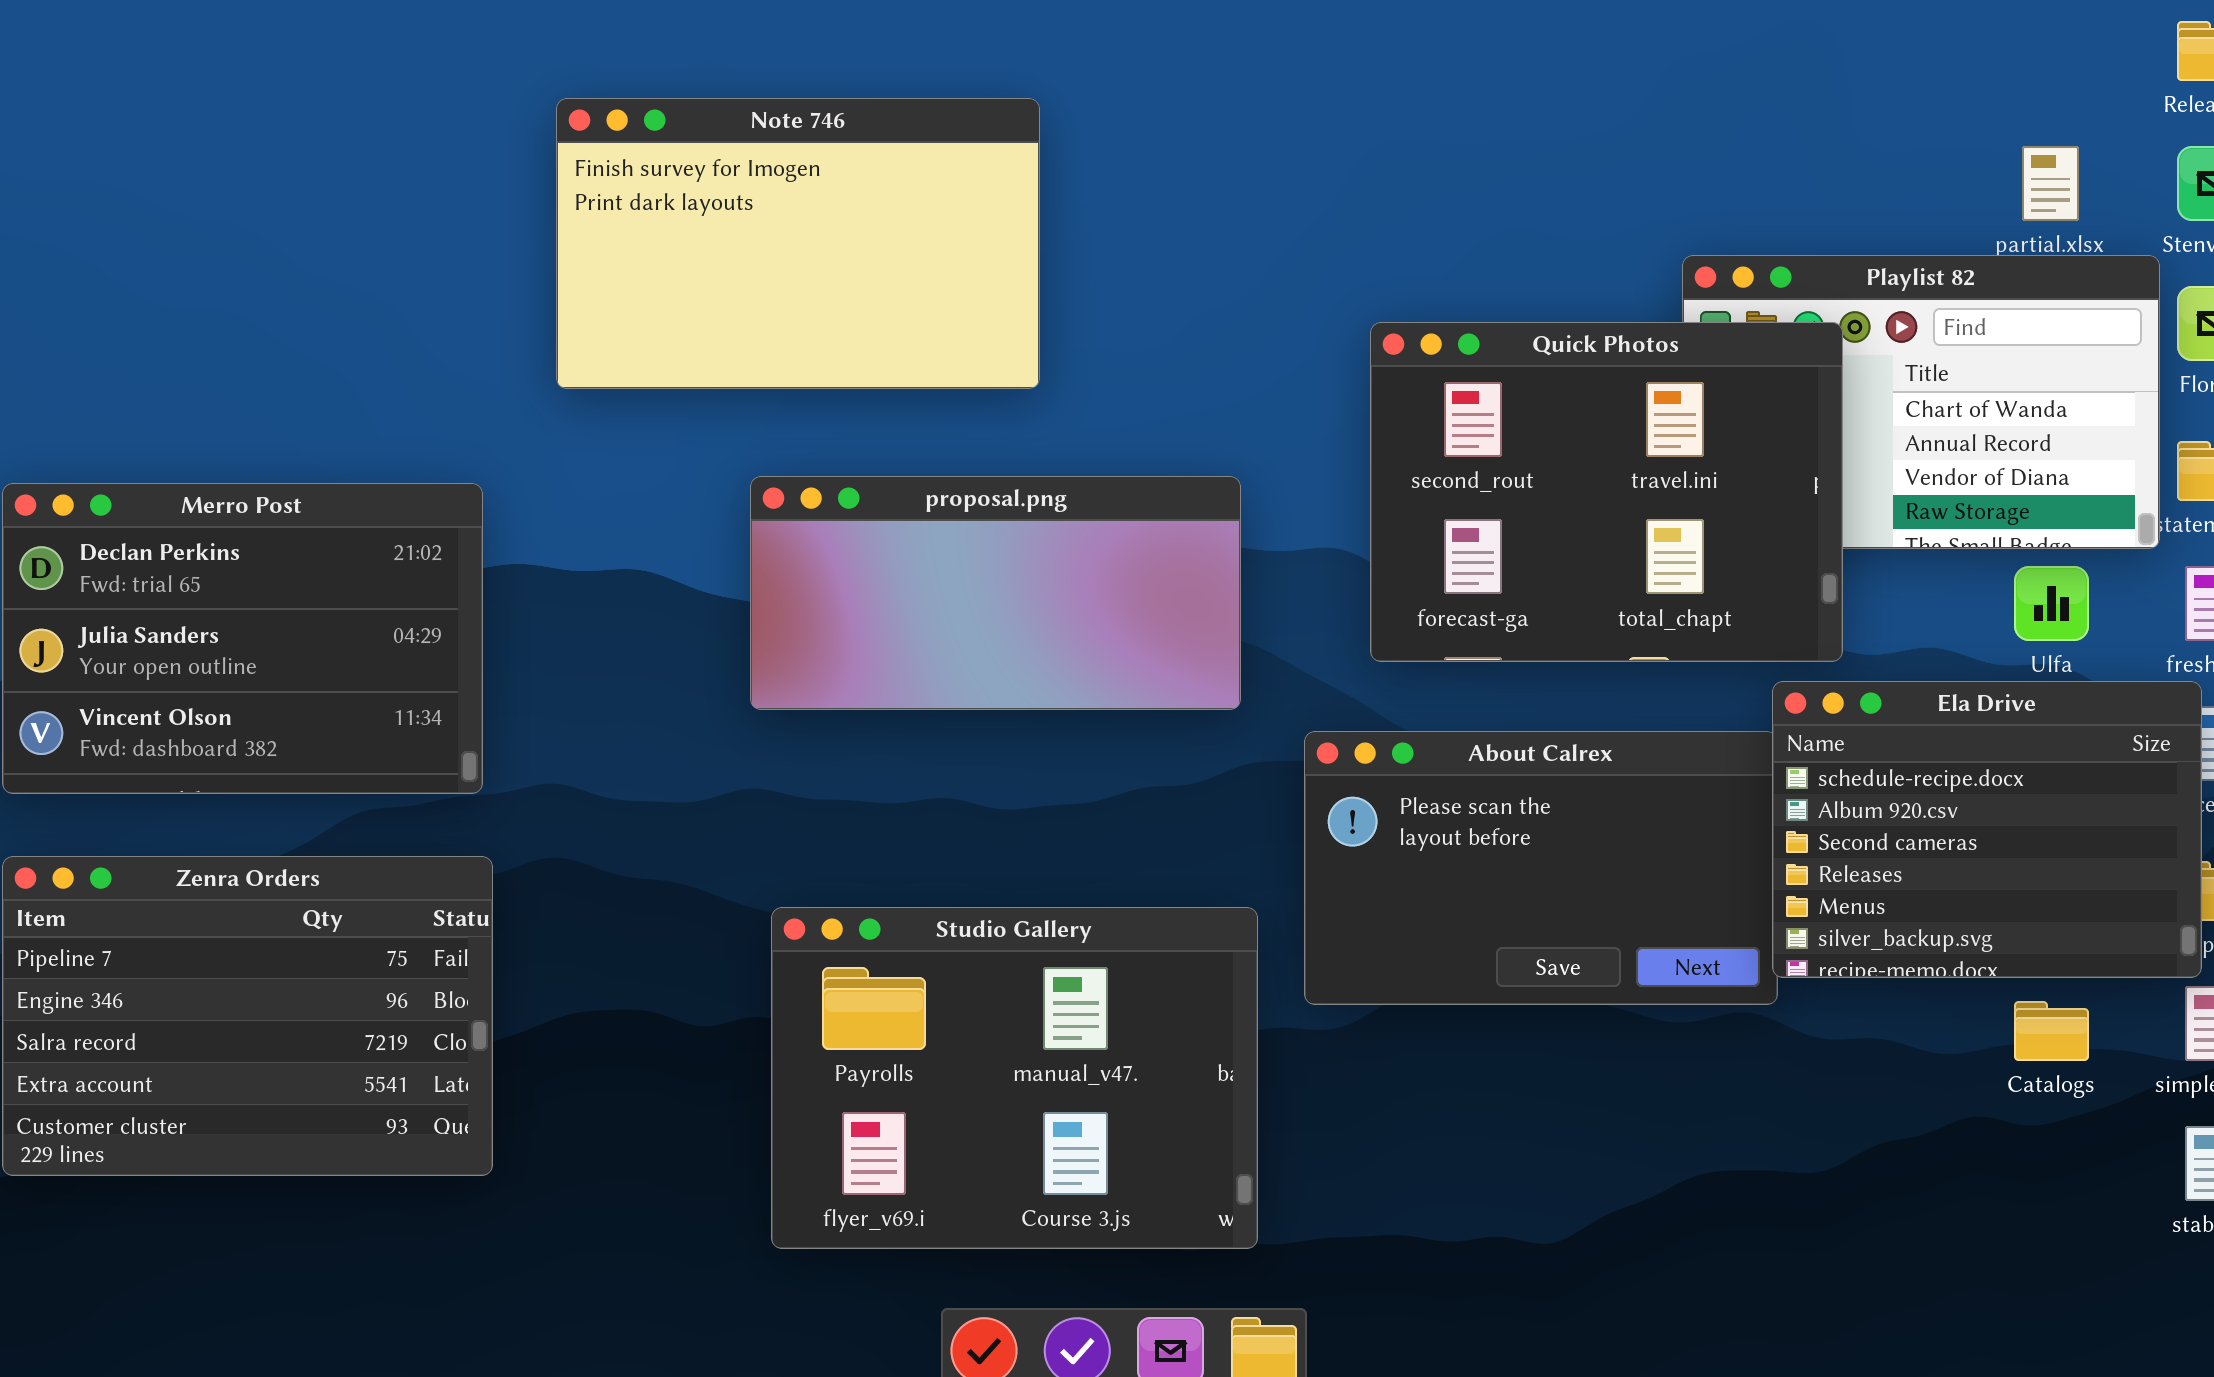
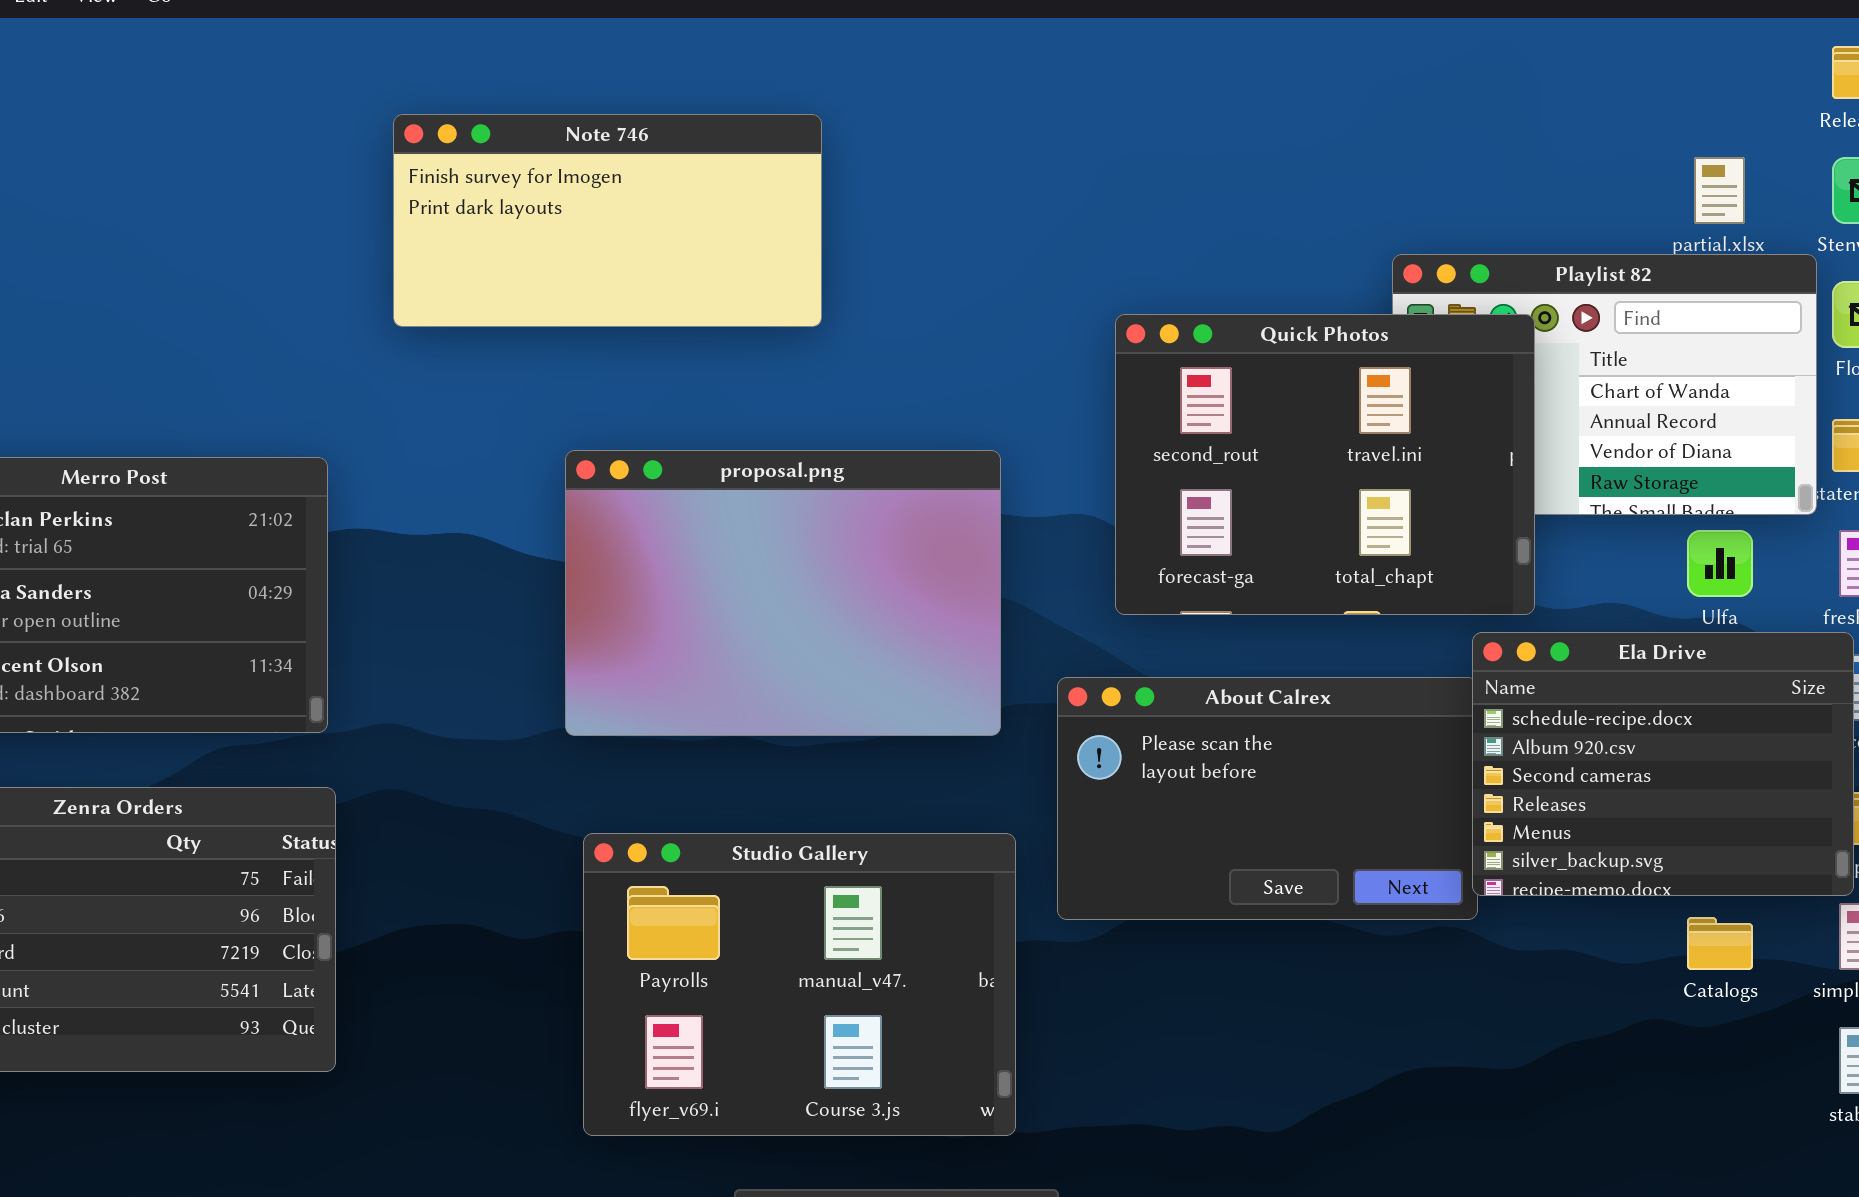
Note 746: [556,98,1040,389] -> [393,114,822,327], resized
proposal.png: [750,476,1241,710] -> [565,450,1001,736], resized

